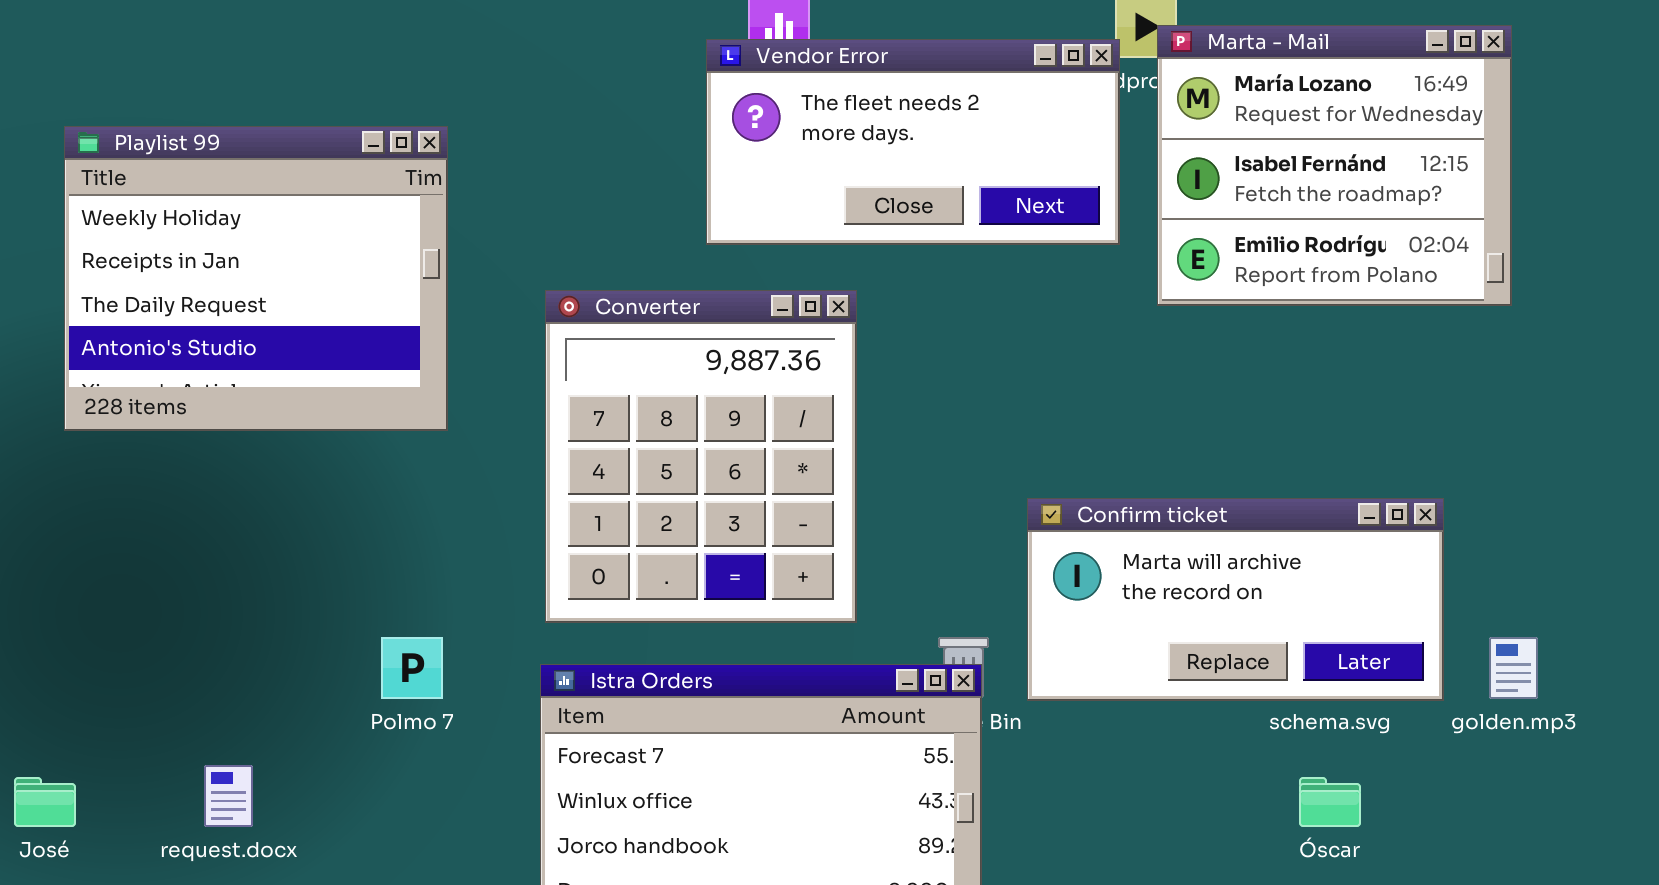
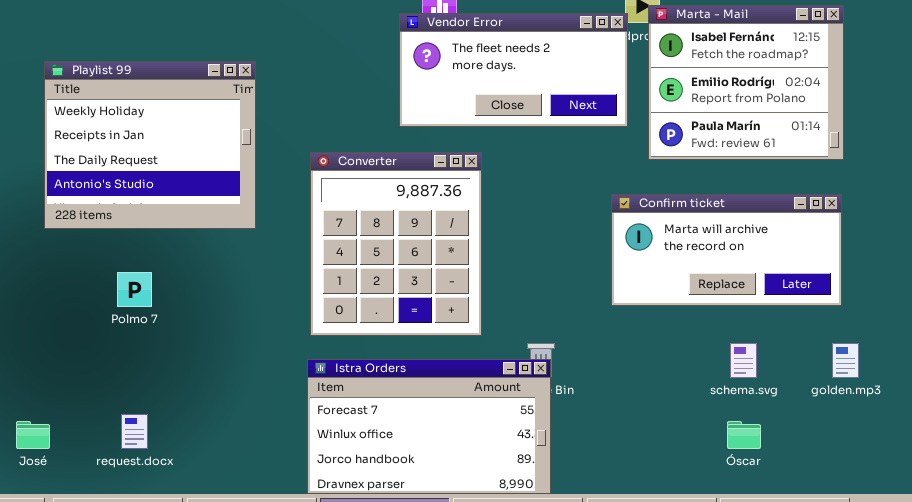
Marta - Mail: [1157,25,1512,306] -> [648,5,844,160], scrolled down 1 row
Confirm ticket: [1027,498,1444,701] -> [611,194,842,306], moved
Polmo 7: [381,637,443,699] -> [117,272,152,307], moved

